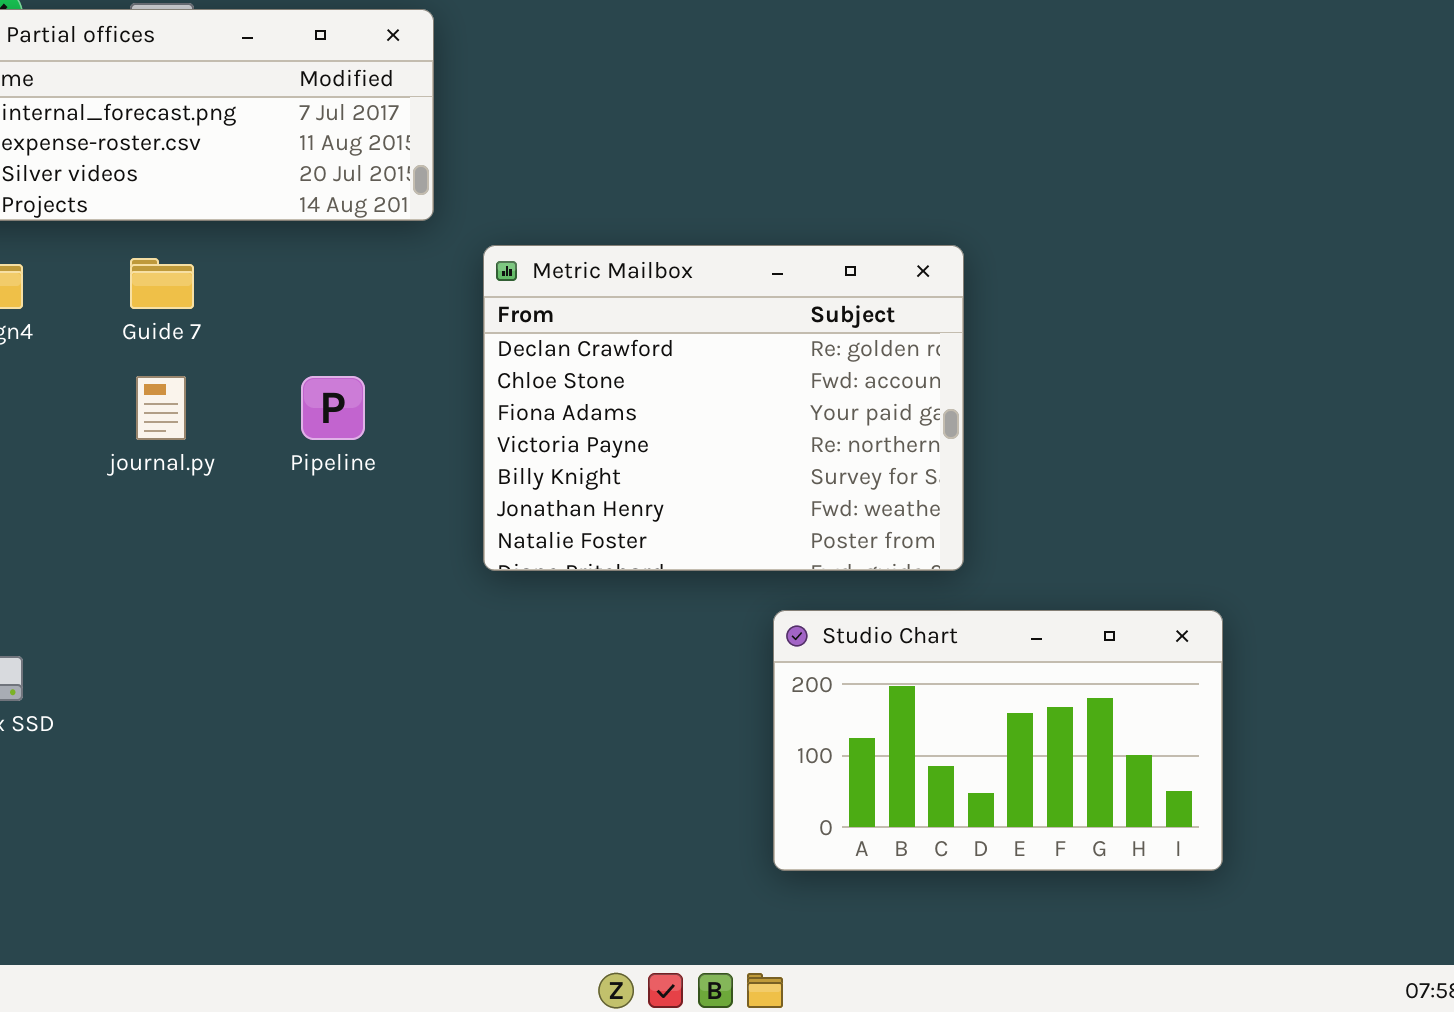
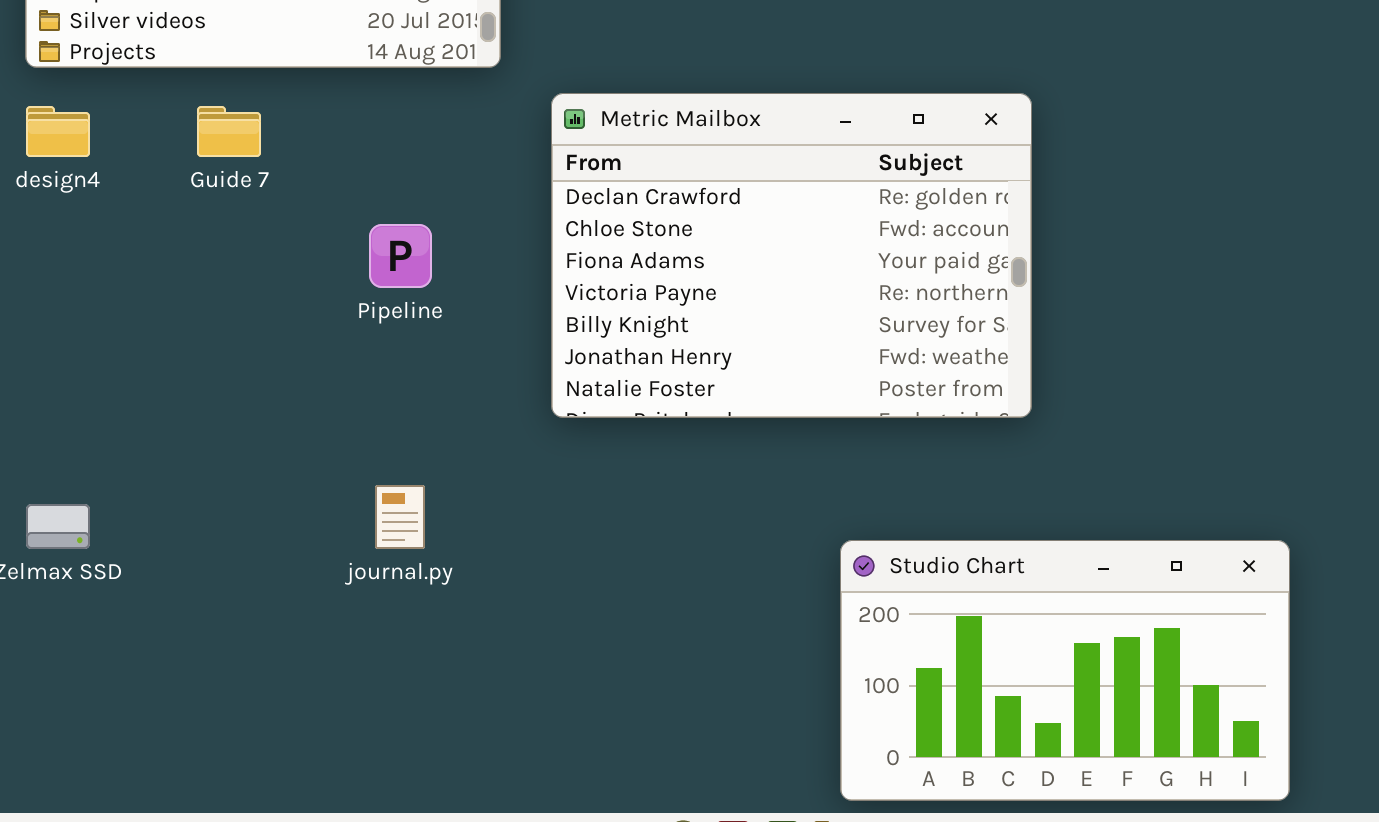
journal.py: [136,376,186,440] -> [375,485,425,549], moved
Studio Chart: [773,610,1223,871] -> [840,540,1290,801], moved

